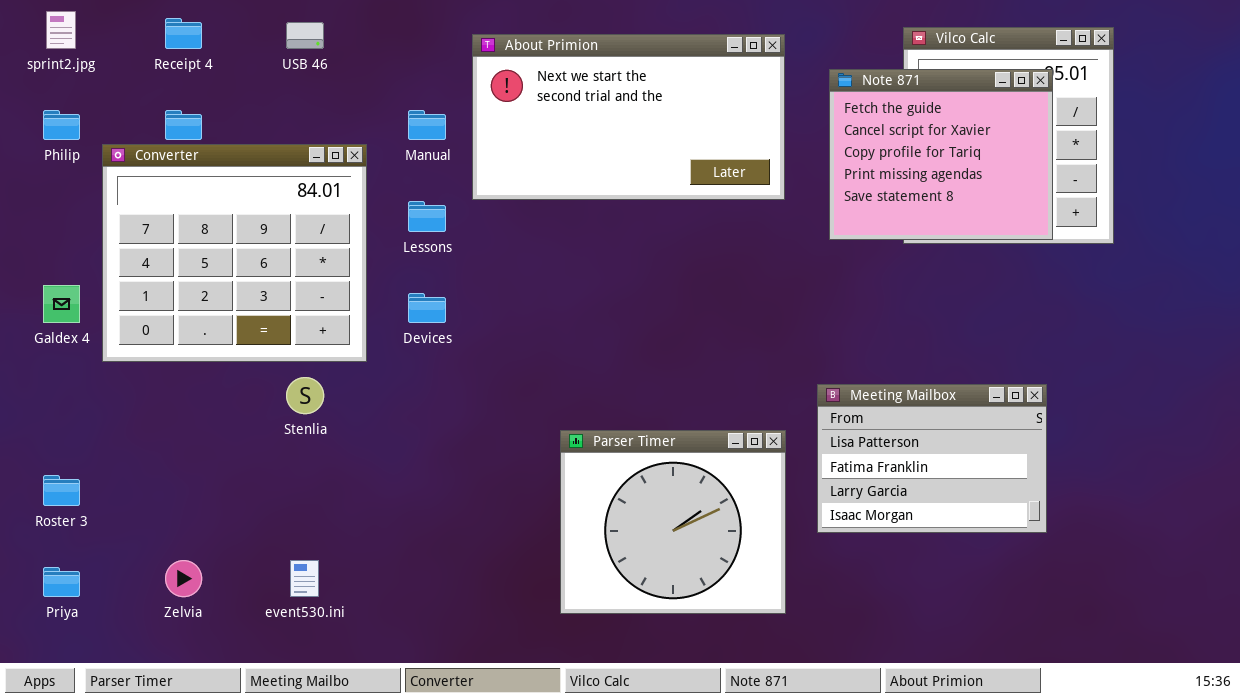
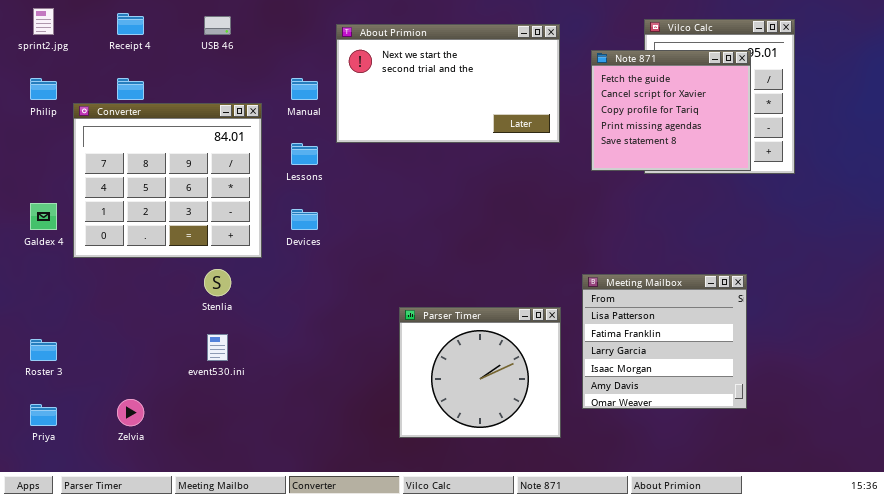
Meeting Mailbox: [817,384,1047,533] -> [582,274,747,409], resized
event530.ini: [290,560,319,597] -> [207,334,228,361], moved

